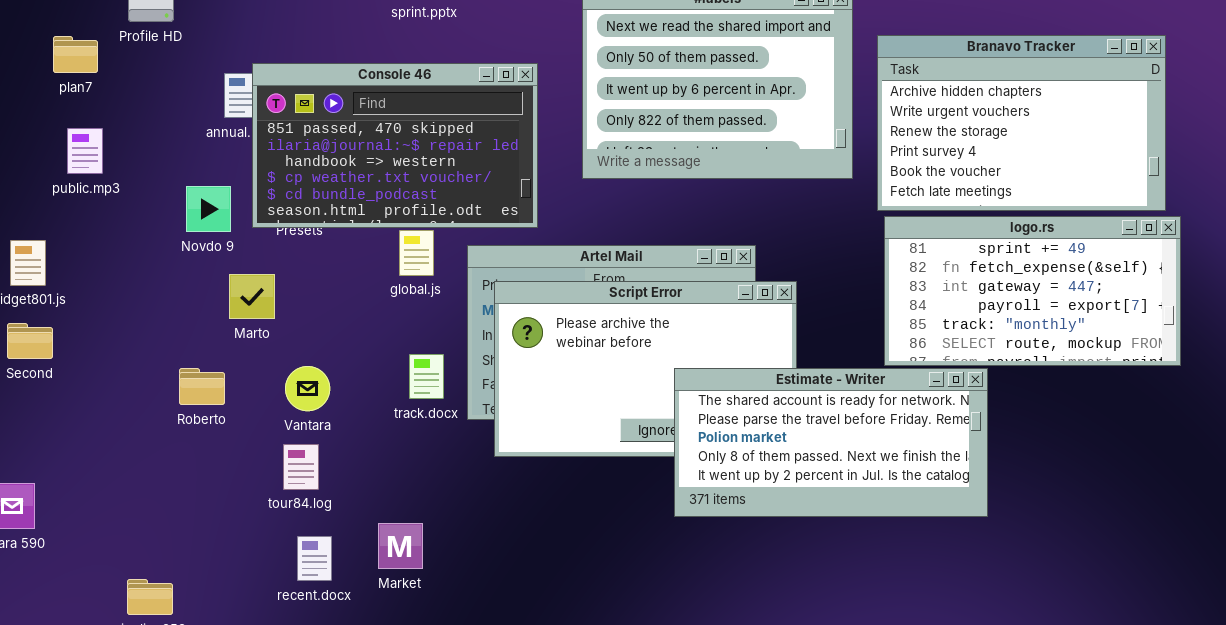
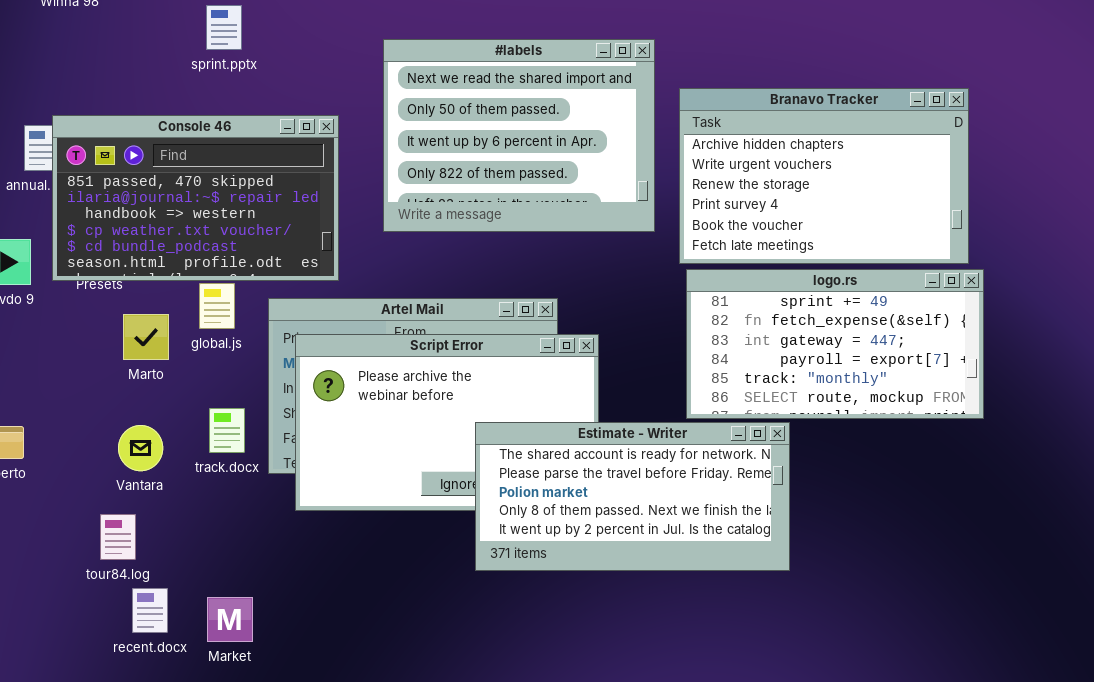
Marto: [229,274,275,319] -> [123,314,169,360], moved
Vantara: [285,366,330,411] -> [118,425,163,471], moved
tour84.log: [283,444,319,490] -> [100,514,136,560], moved
Market: [378,523,423,569] -> [207,597,253,642], moved
recent.docx: [297,536,332,581] -> [132,588,168,633], moved

